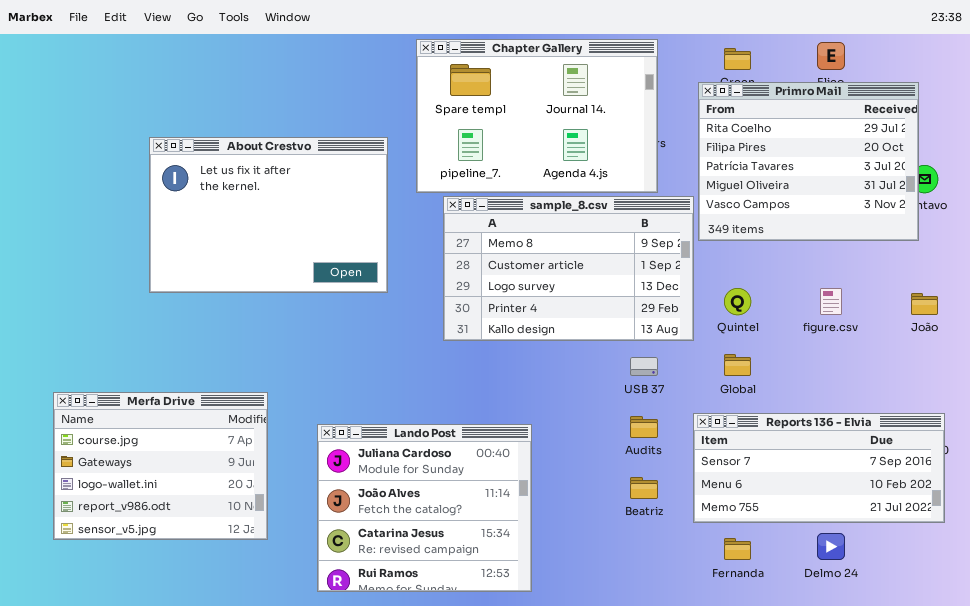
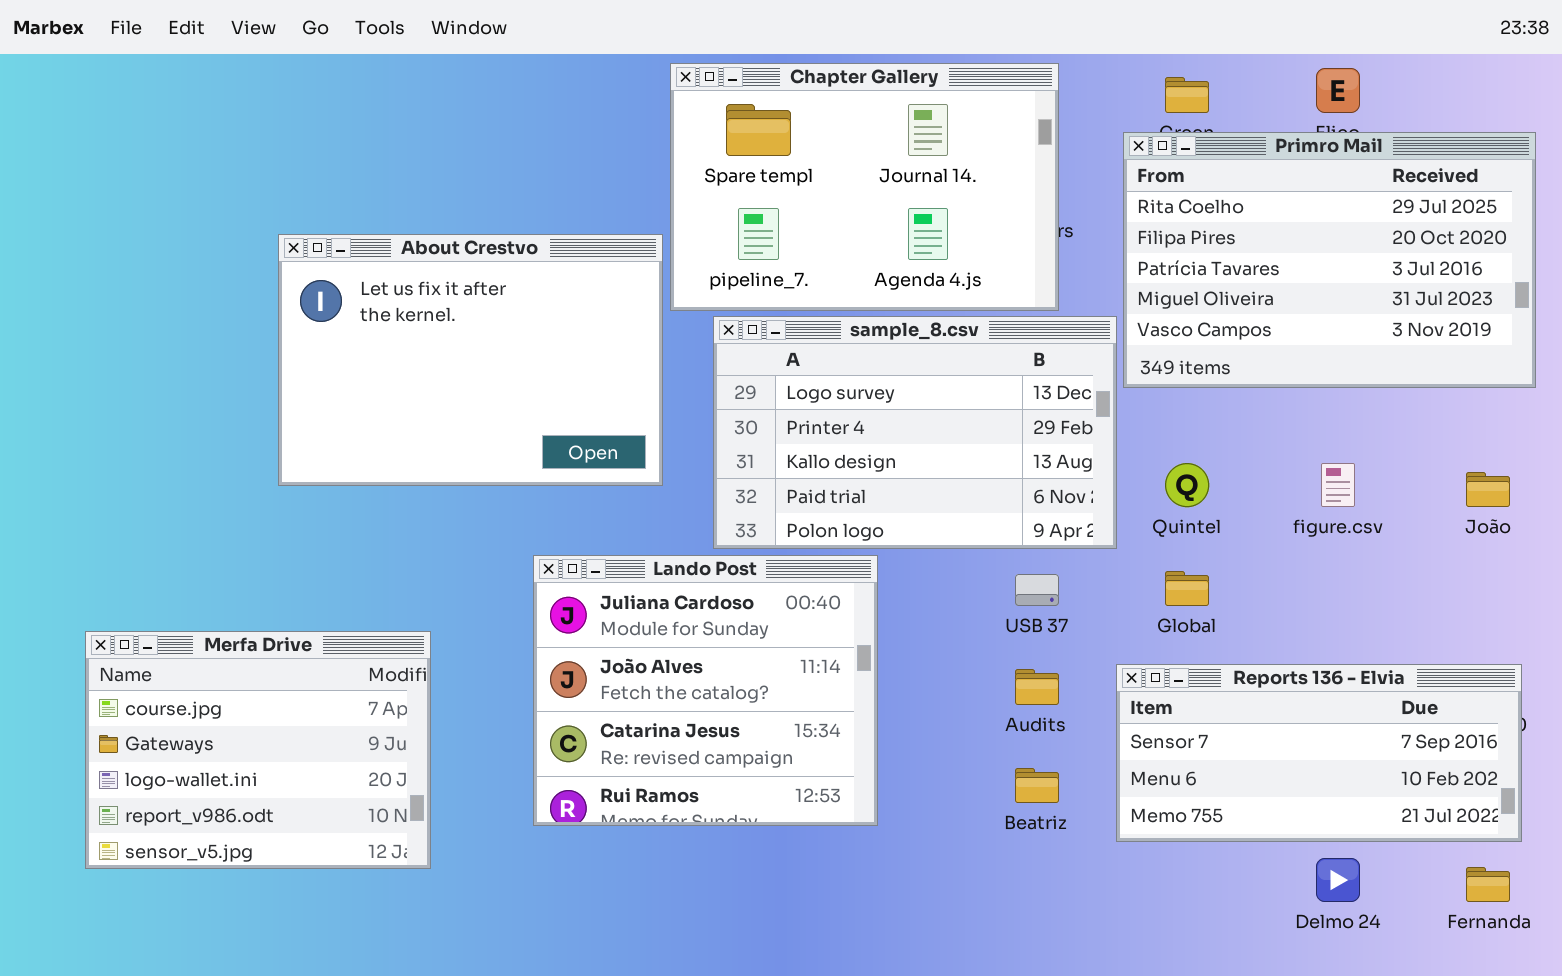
Primro Mail: [698,82,919,241] -> [1123,132,1536,388], resized
About Crestvo: [149,137,388,293] -> [278,234,663,486], moved
sample_8.csv: [443,196,694,341] -> [713,316,1117,549], scrolled down 2 rows
Lando Post: [317,424,532,592] -> [533,555,878,826], moved
Fernanda: [724,538,751,560] -> [1466,867,1510,902], moved

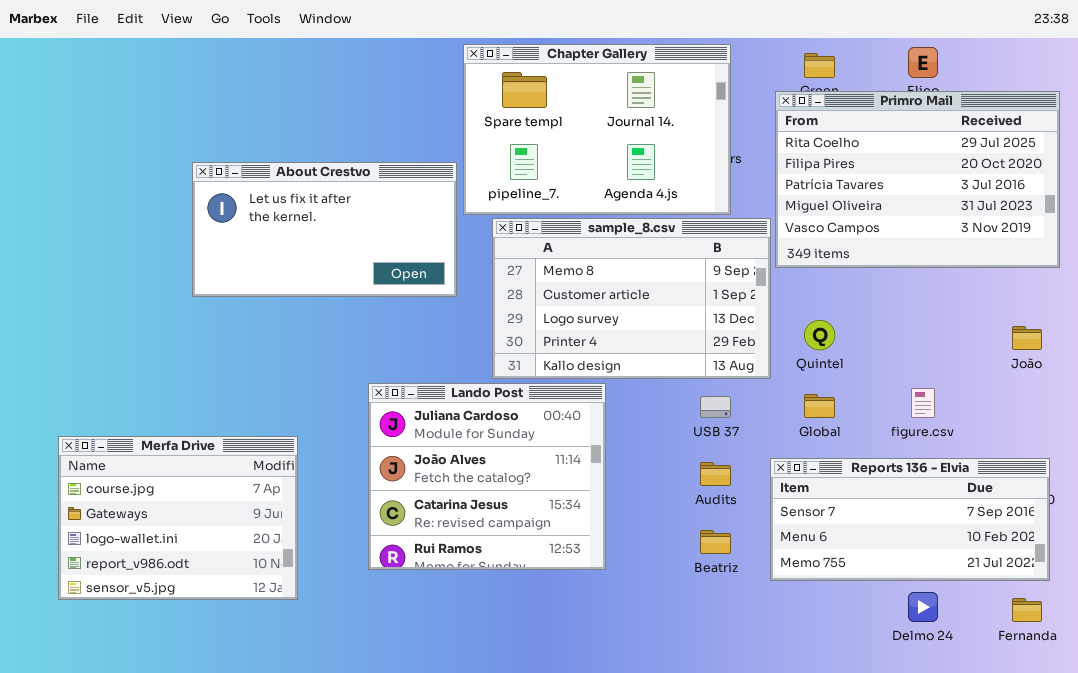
About Crestvo: [278,234,663,486] -> [192,162,457,297], resized
sample_8.csv: [713,316,1117,549] -> [492,218,771,379], scrolled up 2 rows
figure.csv: [1321,463,1355,507] -> [911,388,935,418], moved

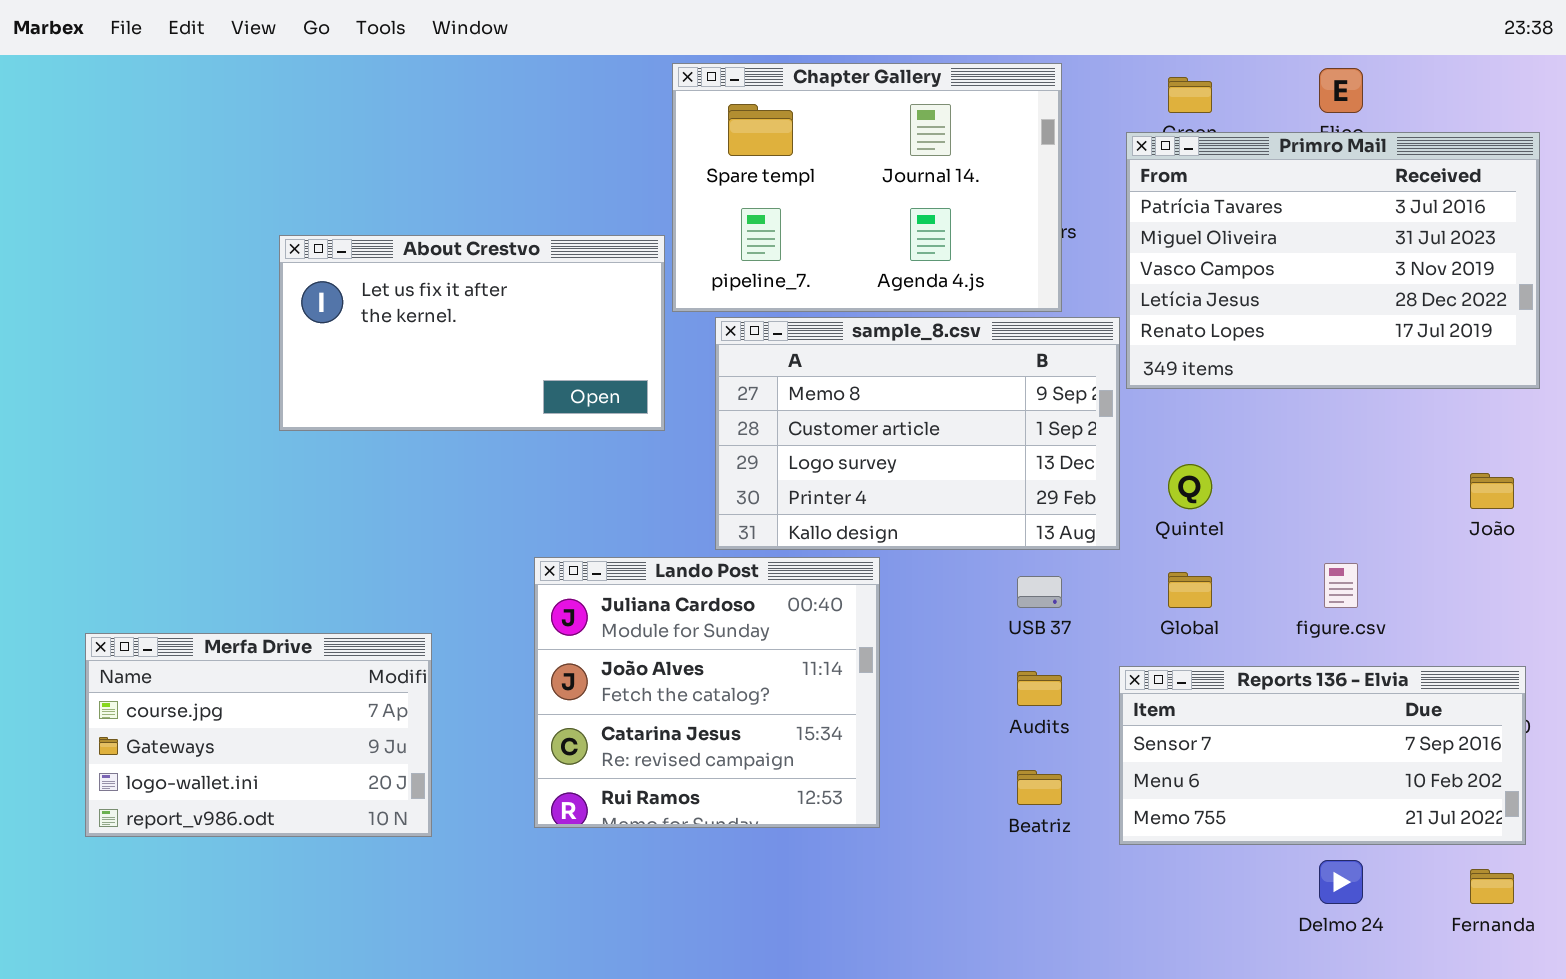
Primro Mail: [775,91,1060,268] -> [1126,132,1540,389], scrolled down 2 rows
Merfa Drive: [58,436,298,600] -> [85,633,432,837], resized

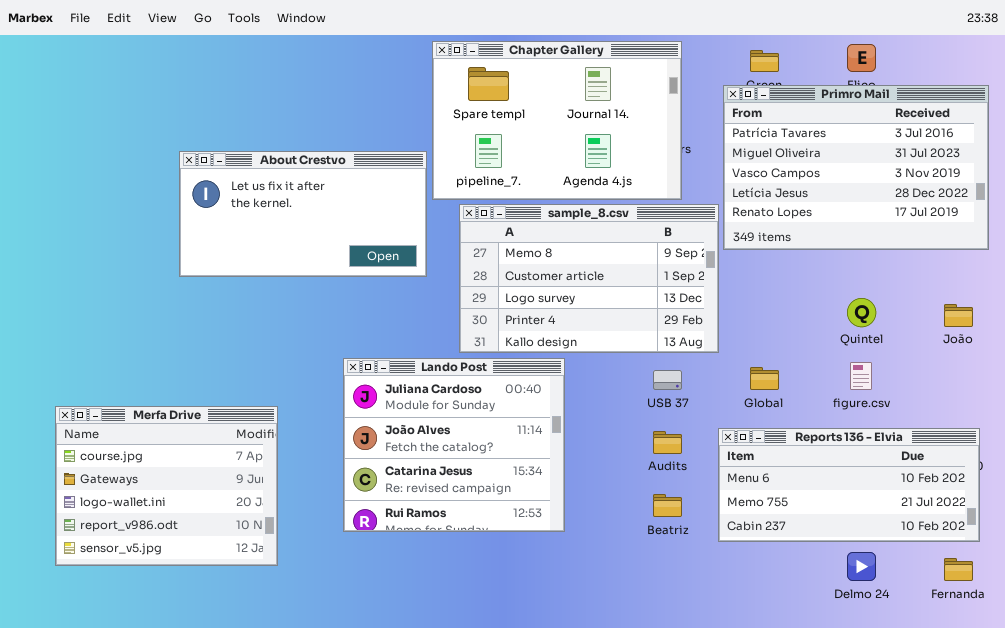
Quintel: [1168,464,1212,509] -> [847,298,876,327], moved
Merfa Drive: [85,633,432,837] -> [55,406,278,566], resized
Reports 136 - Elvia: [1119,666,1526,845] -> [718,428,980,542], scrolled down 1 row

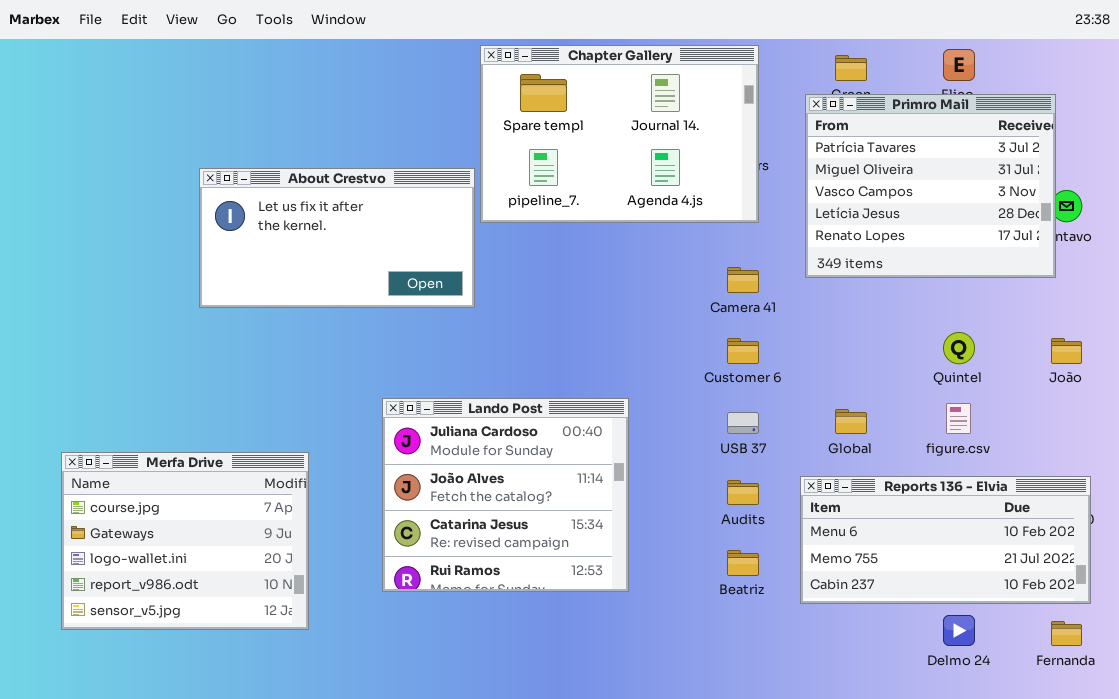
Primro Mail: [723,85,989,250] -> [805,94,1056,278], resized
sample_8.csv: [459,204,719,353] -> none, closed

